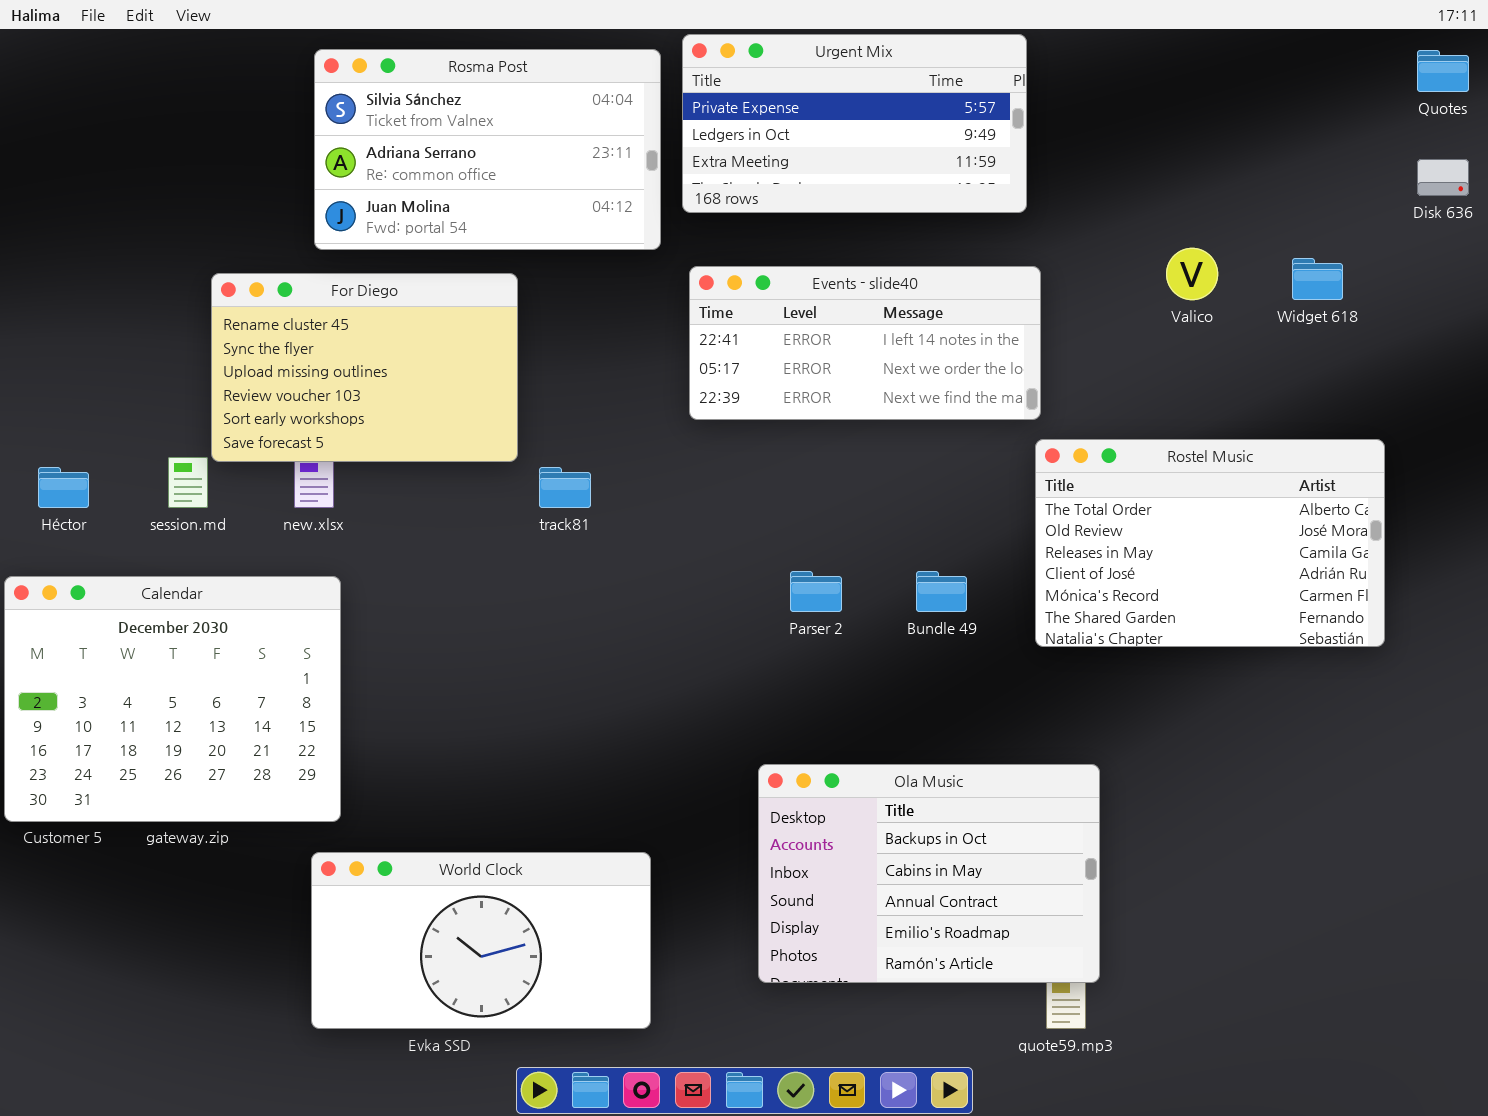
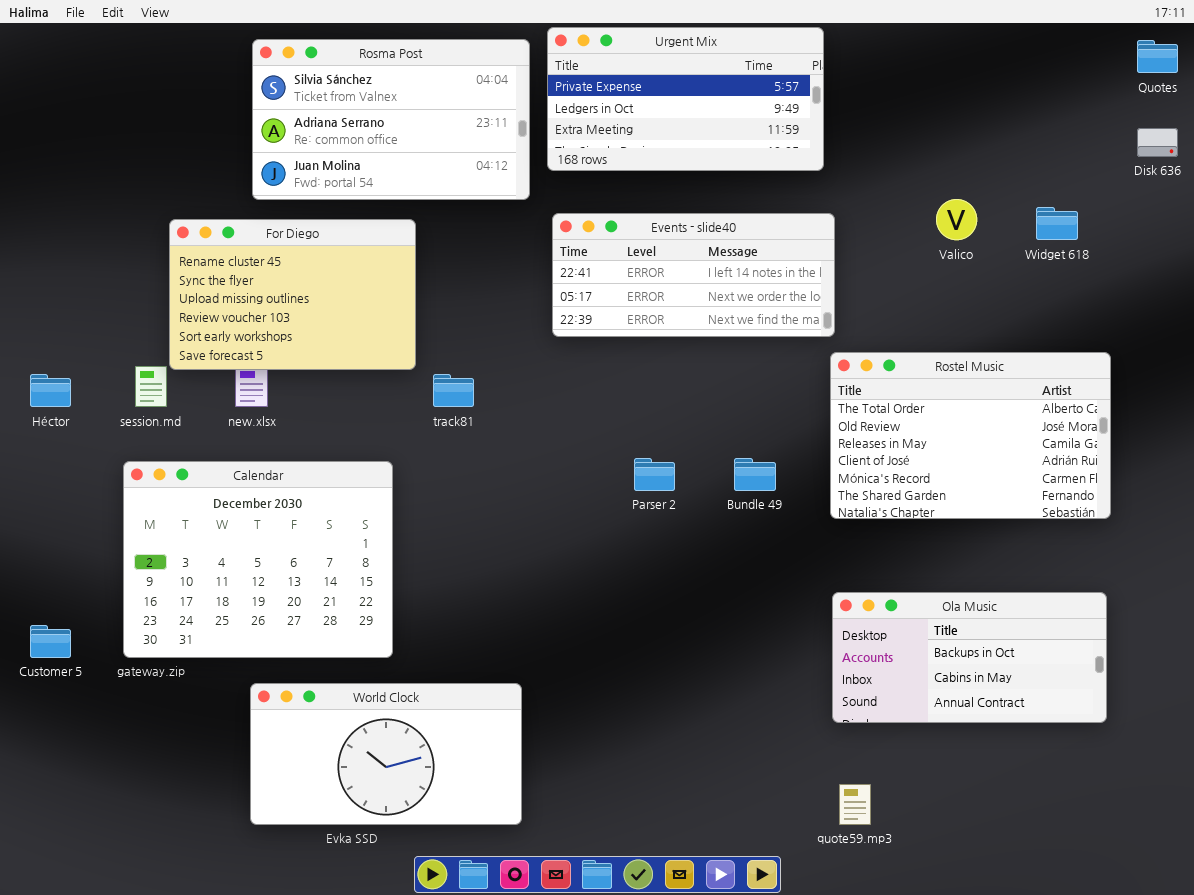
Calendar: [4,576,341,822] -> [123,461,393,658], moved
Ola Music: [758,764,1100,983] -> [832,592,1107,723], moved, resized

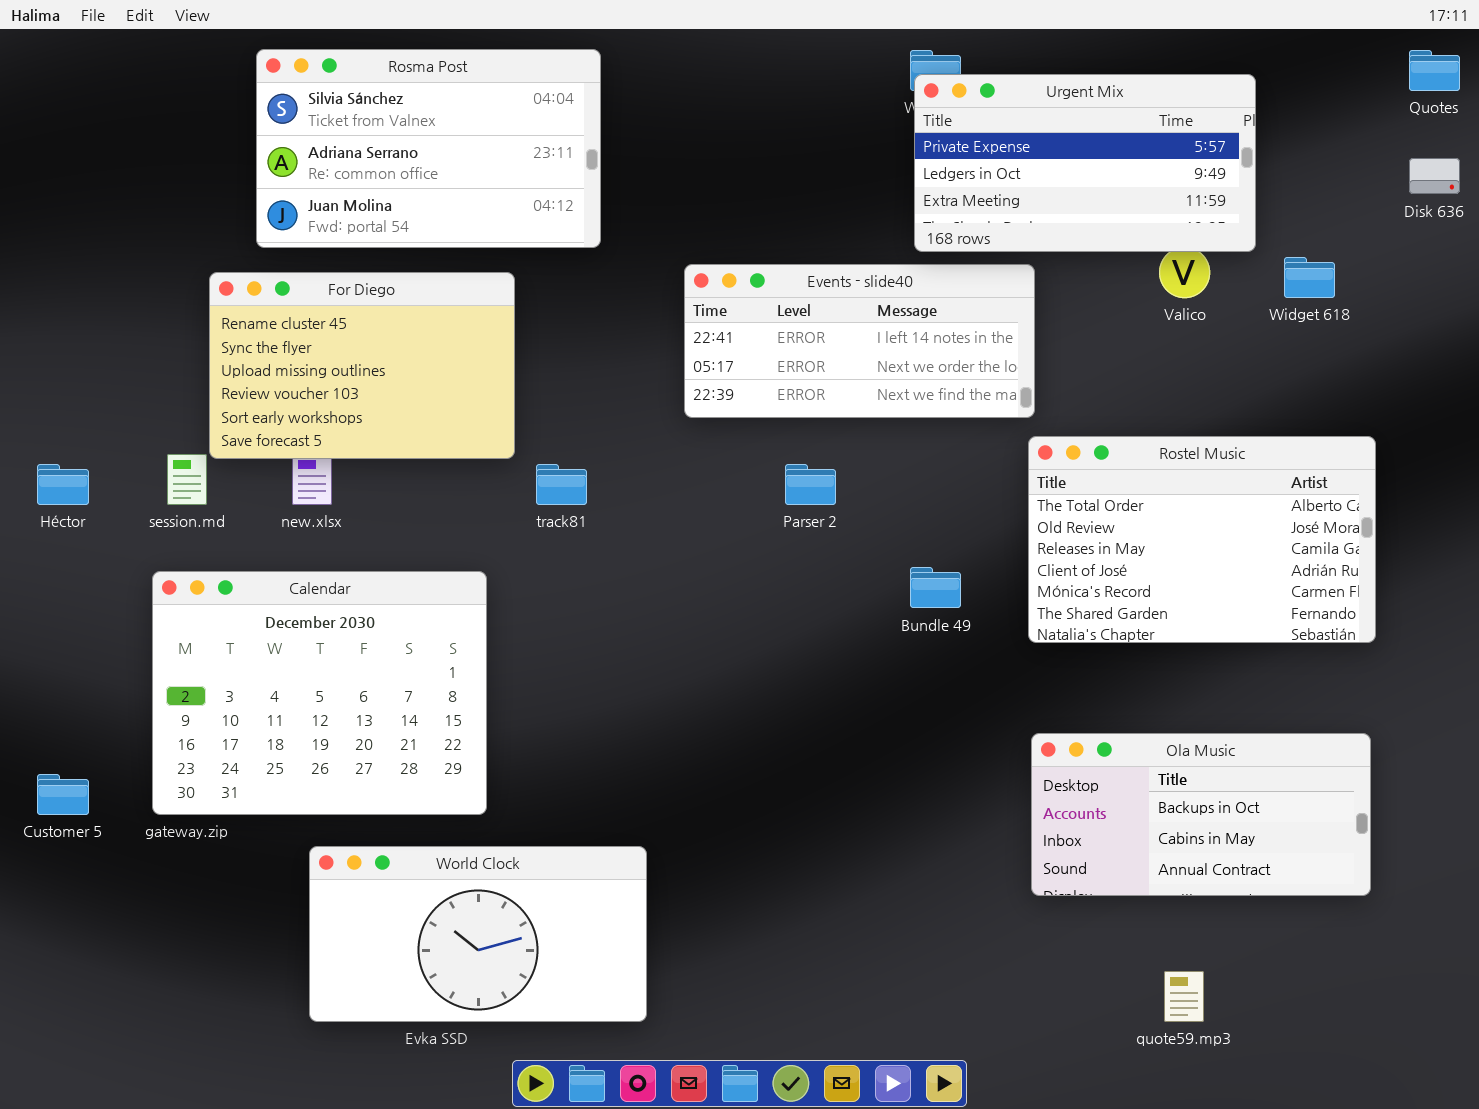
Urgent Mix: [547,27,824,171] -> [914,74,1256,252], moved
Rosma Post: [252,39,530,200] -> [256,49,601,248], moved
Parser 2: [634,458,675,491] -> [785,464,836,505], moved
quote59.mp3: [839,784,871,825] -> [1164,971,1204,1022], moved

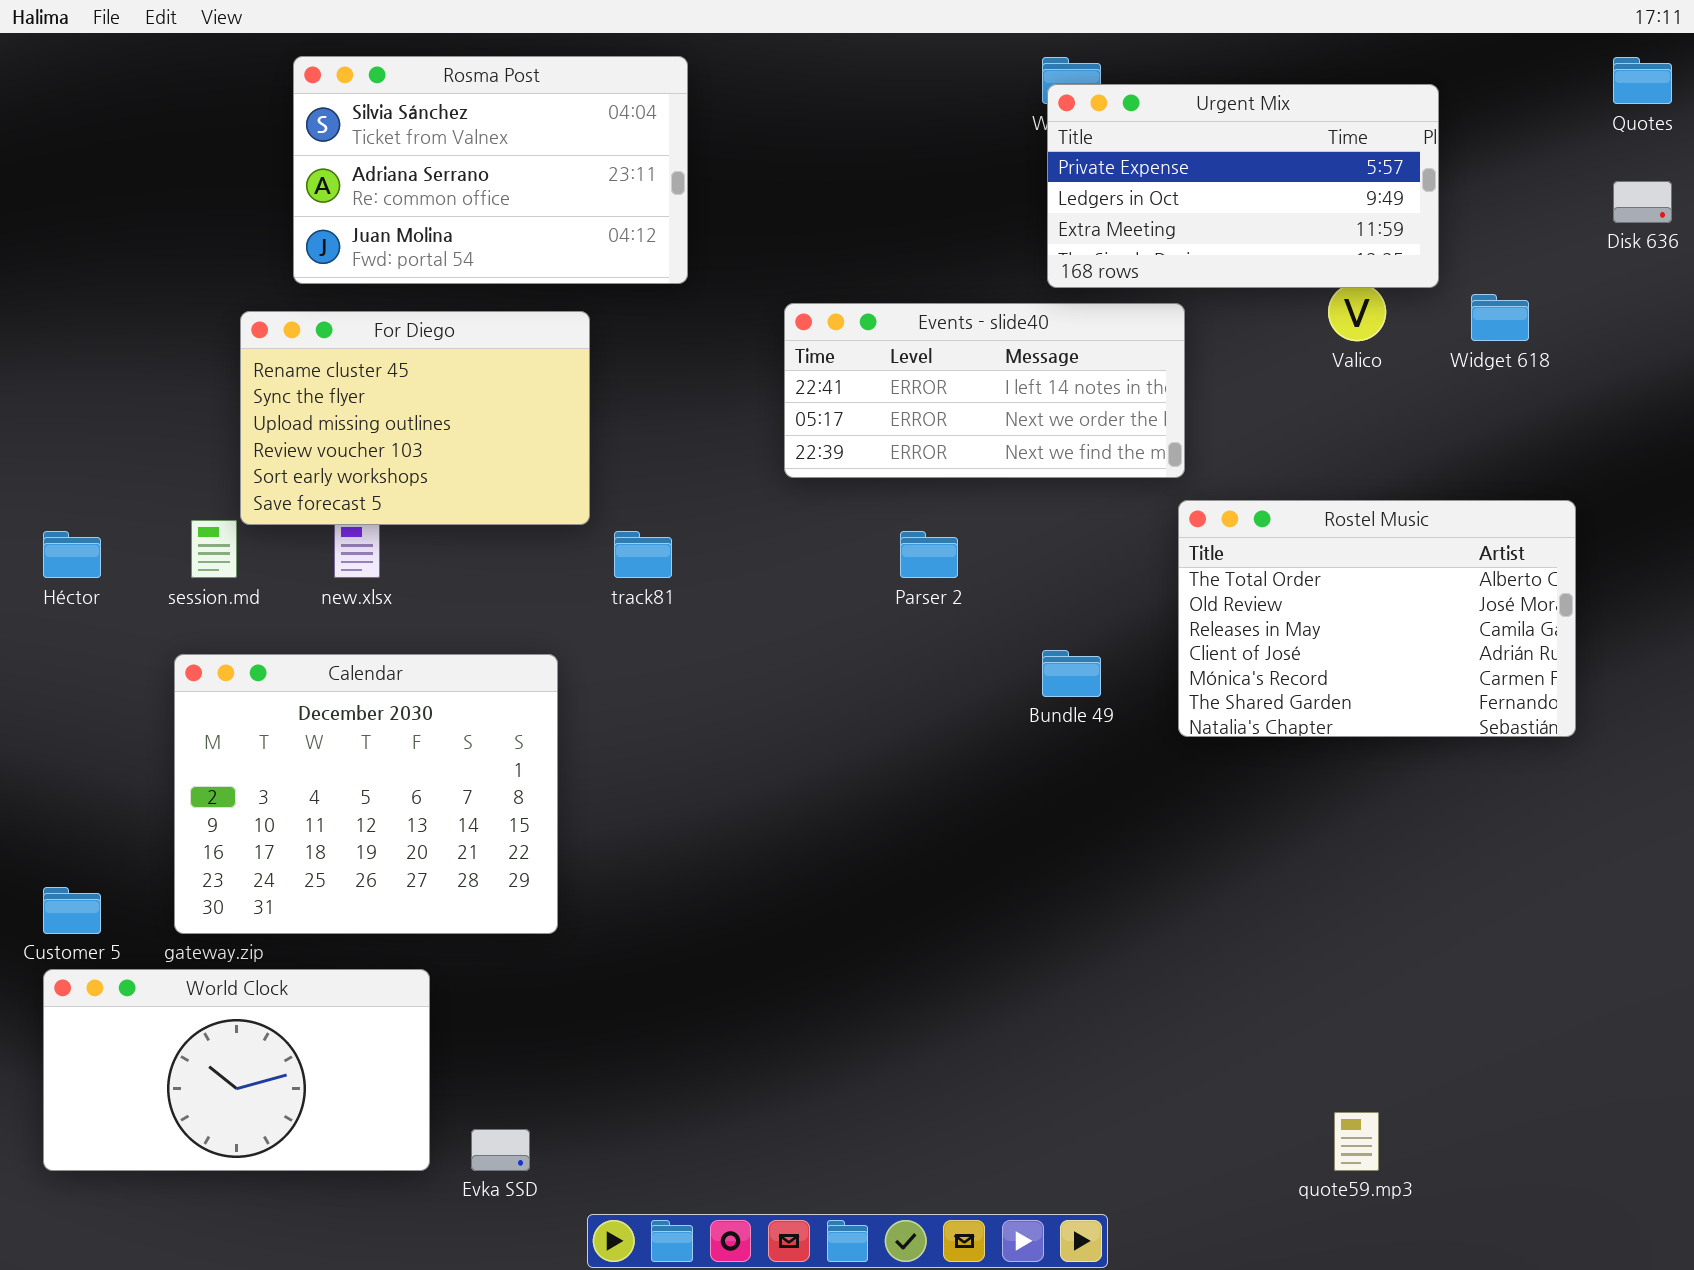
Ola Music: [1031,733,1371,896] -> none, closed
World Clock: [309,846,647,1022] -> [43,969,430,1171], moved

